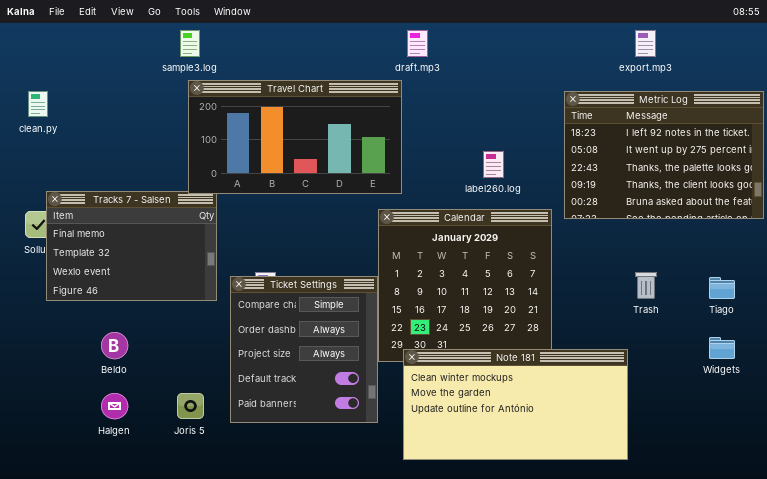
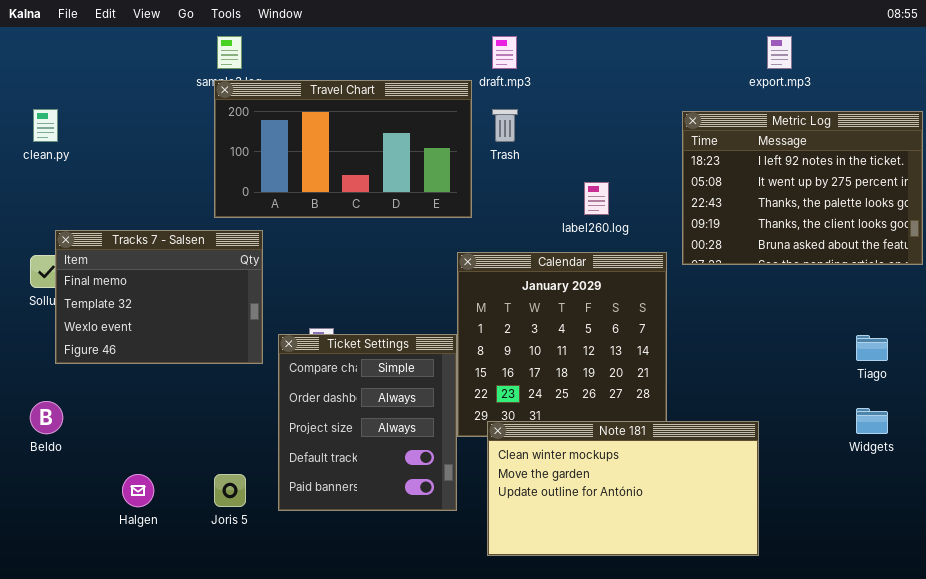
Travel Chart: [188,80,402,194] -> [214,80,472,218], moved
Trash: [635,272,657,299] -> [492,109,518,142], moved
Beldo: [101,332,128,359] -> [30,401,63,434], moved

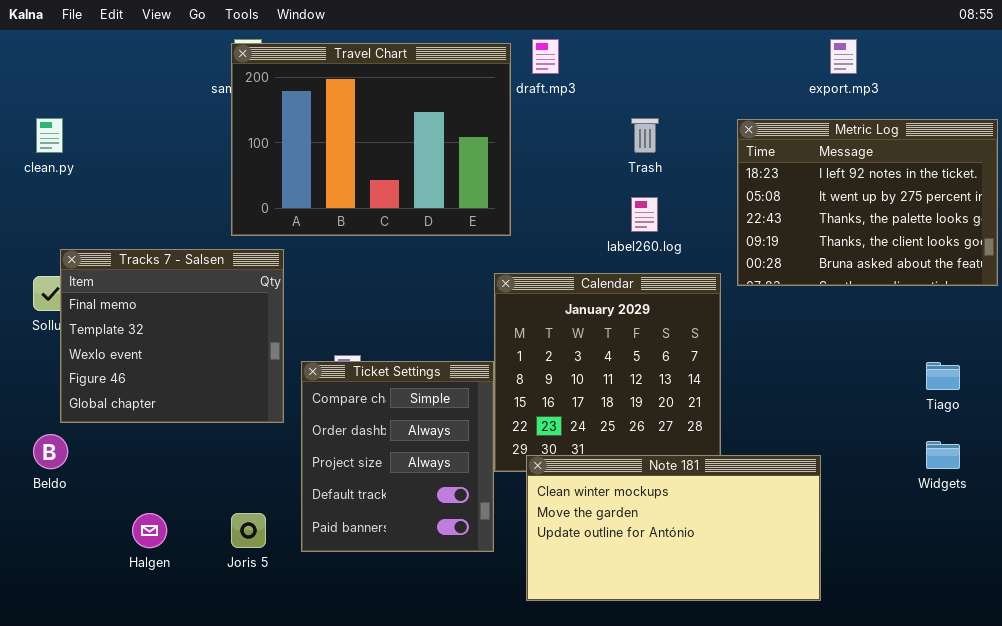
Travel Chart: [214,80,472,218] -> [231,43,511,236], resized
Trash: [492,109,518,142] -> [631,118,659,153], moved
Tracks 7 - Salsen: [55,230,263,364] -> [60,249,284,423], resized

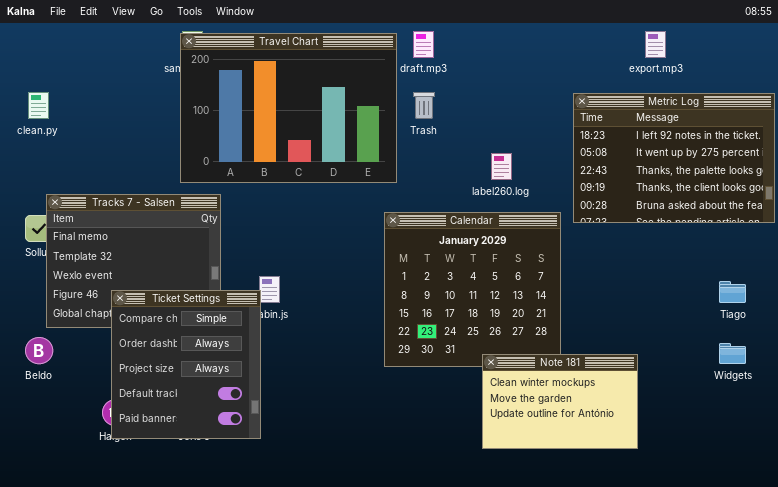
Trash: [631,118,659,153] -> [413,92,435,119], moved
Ticket Settings: [301,361,494,552] -> [111,290,261,439], moved
Note 181: [526,455,821,601] -> [482,354,638,449], resized

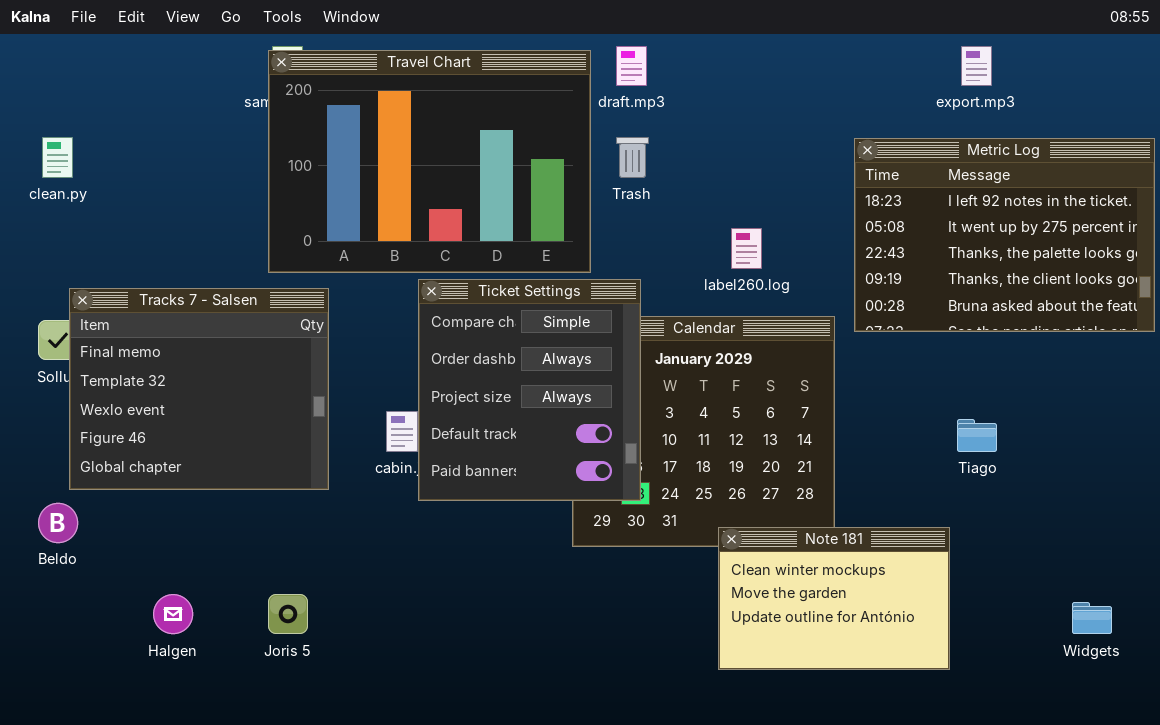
Tiago: [719,281,746,303] -> [957,419,997,452], moved
Ticket Settings: [111,290,261,439] -> [418,279,641,501], moved
Widgets: [719,343,746,364] -> [1072,602,1112,634], moved

